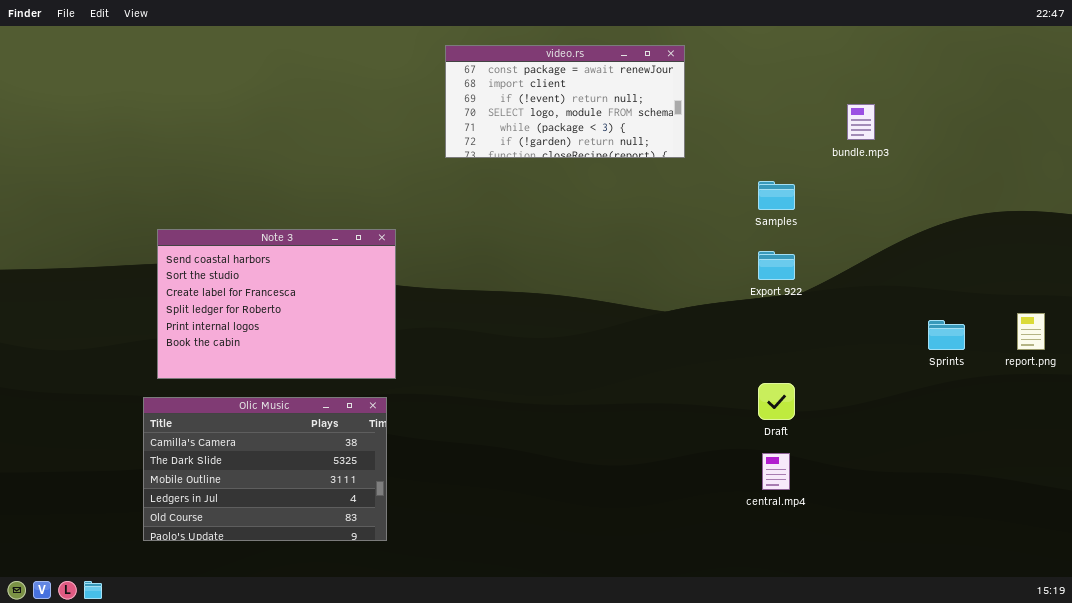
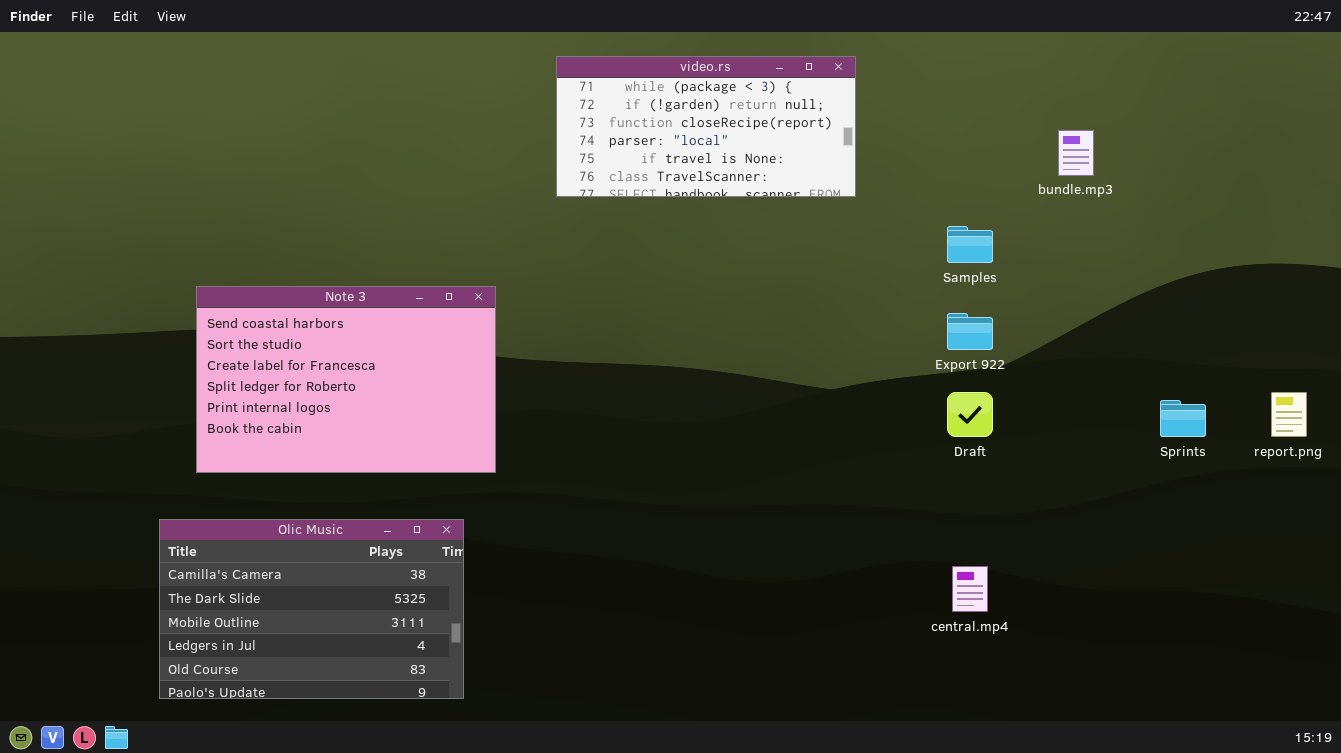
video.rs: [445,45,685,158] -> [556,56,856,197], scrolled down 4 rows
Draft: [758,383,795,420] -> [947,392,993,437], moved
Olic Music: [143,397,387,541] -> [159,519,464,699], moved

